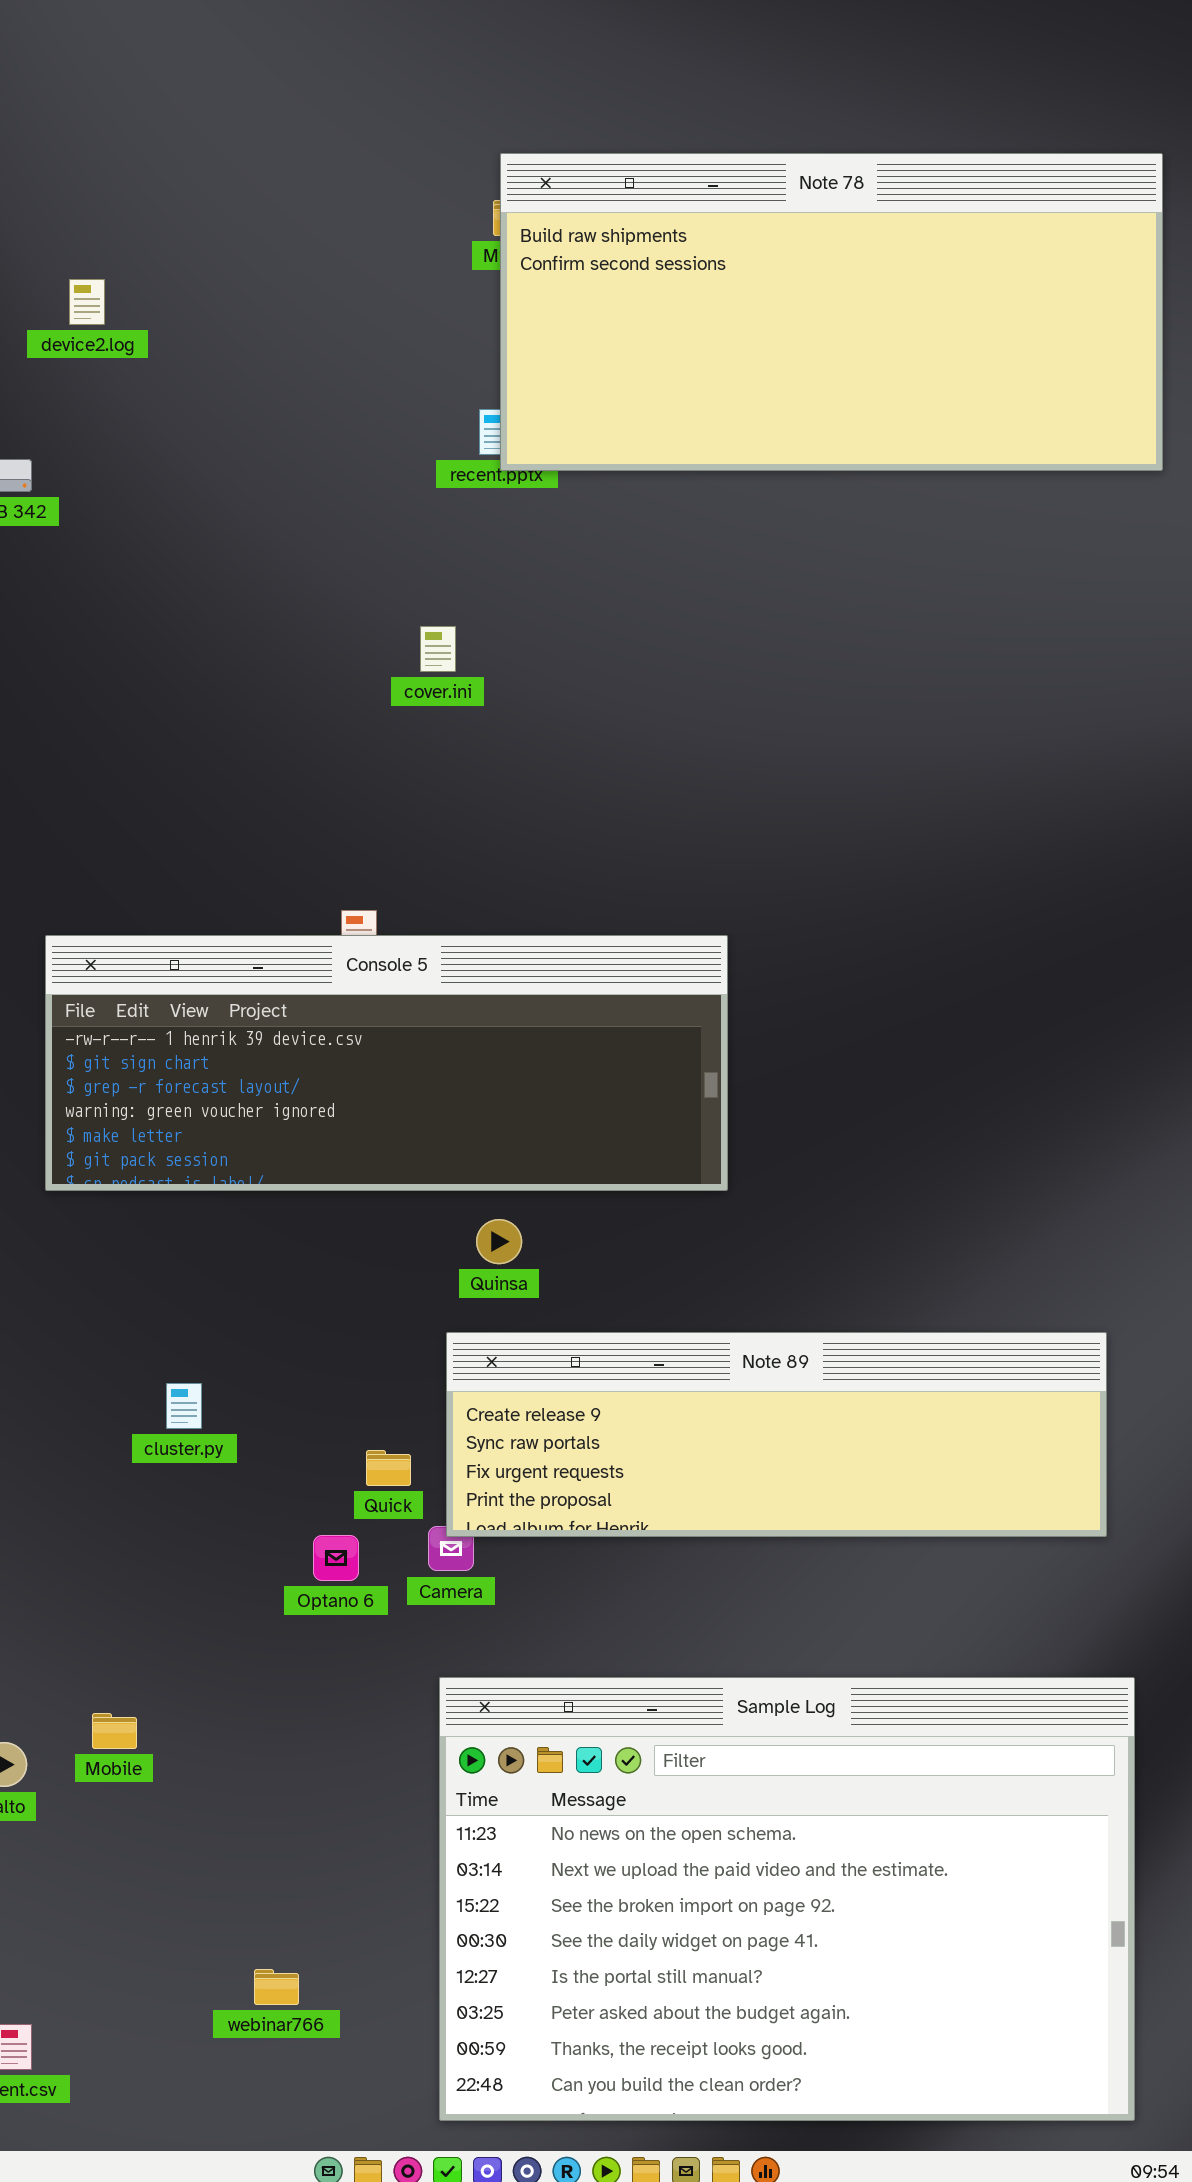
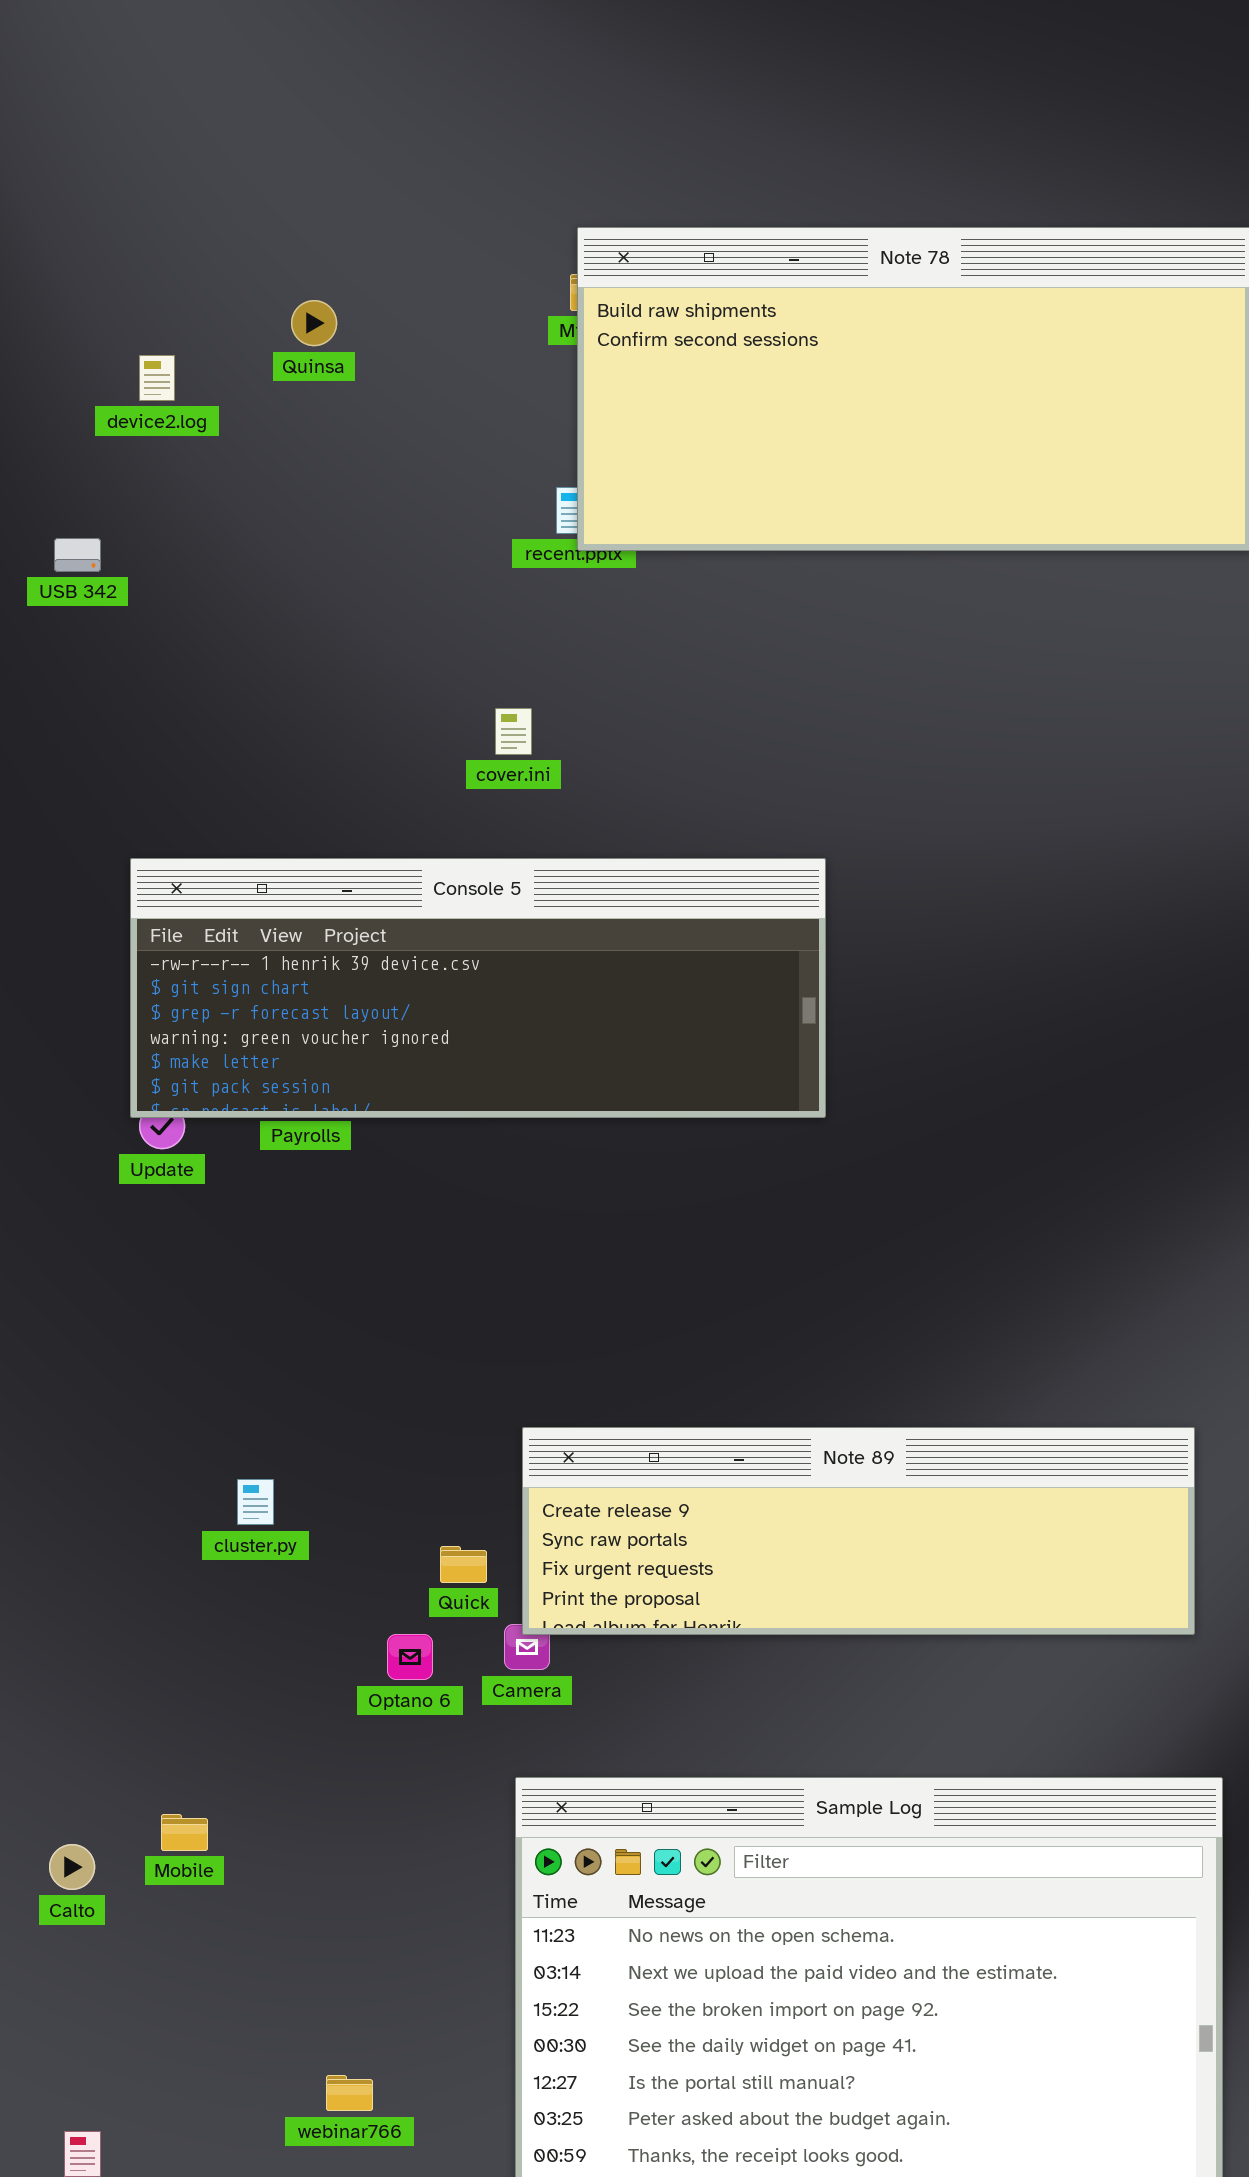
Console 5: [45,935,728,1191] -> [130,858,826,1118], moved
Quinsa: [476,1219,522,1264] -> [291,300,337,346], moved

